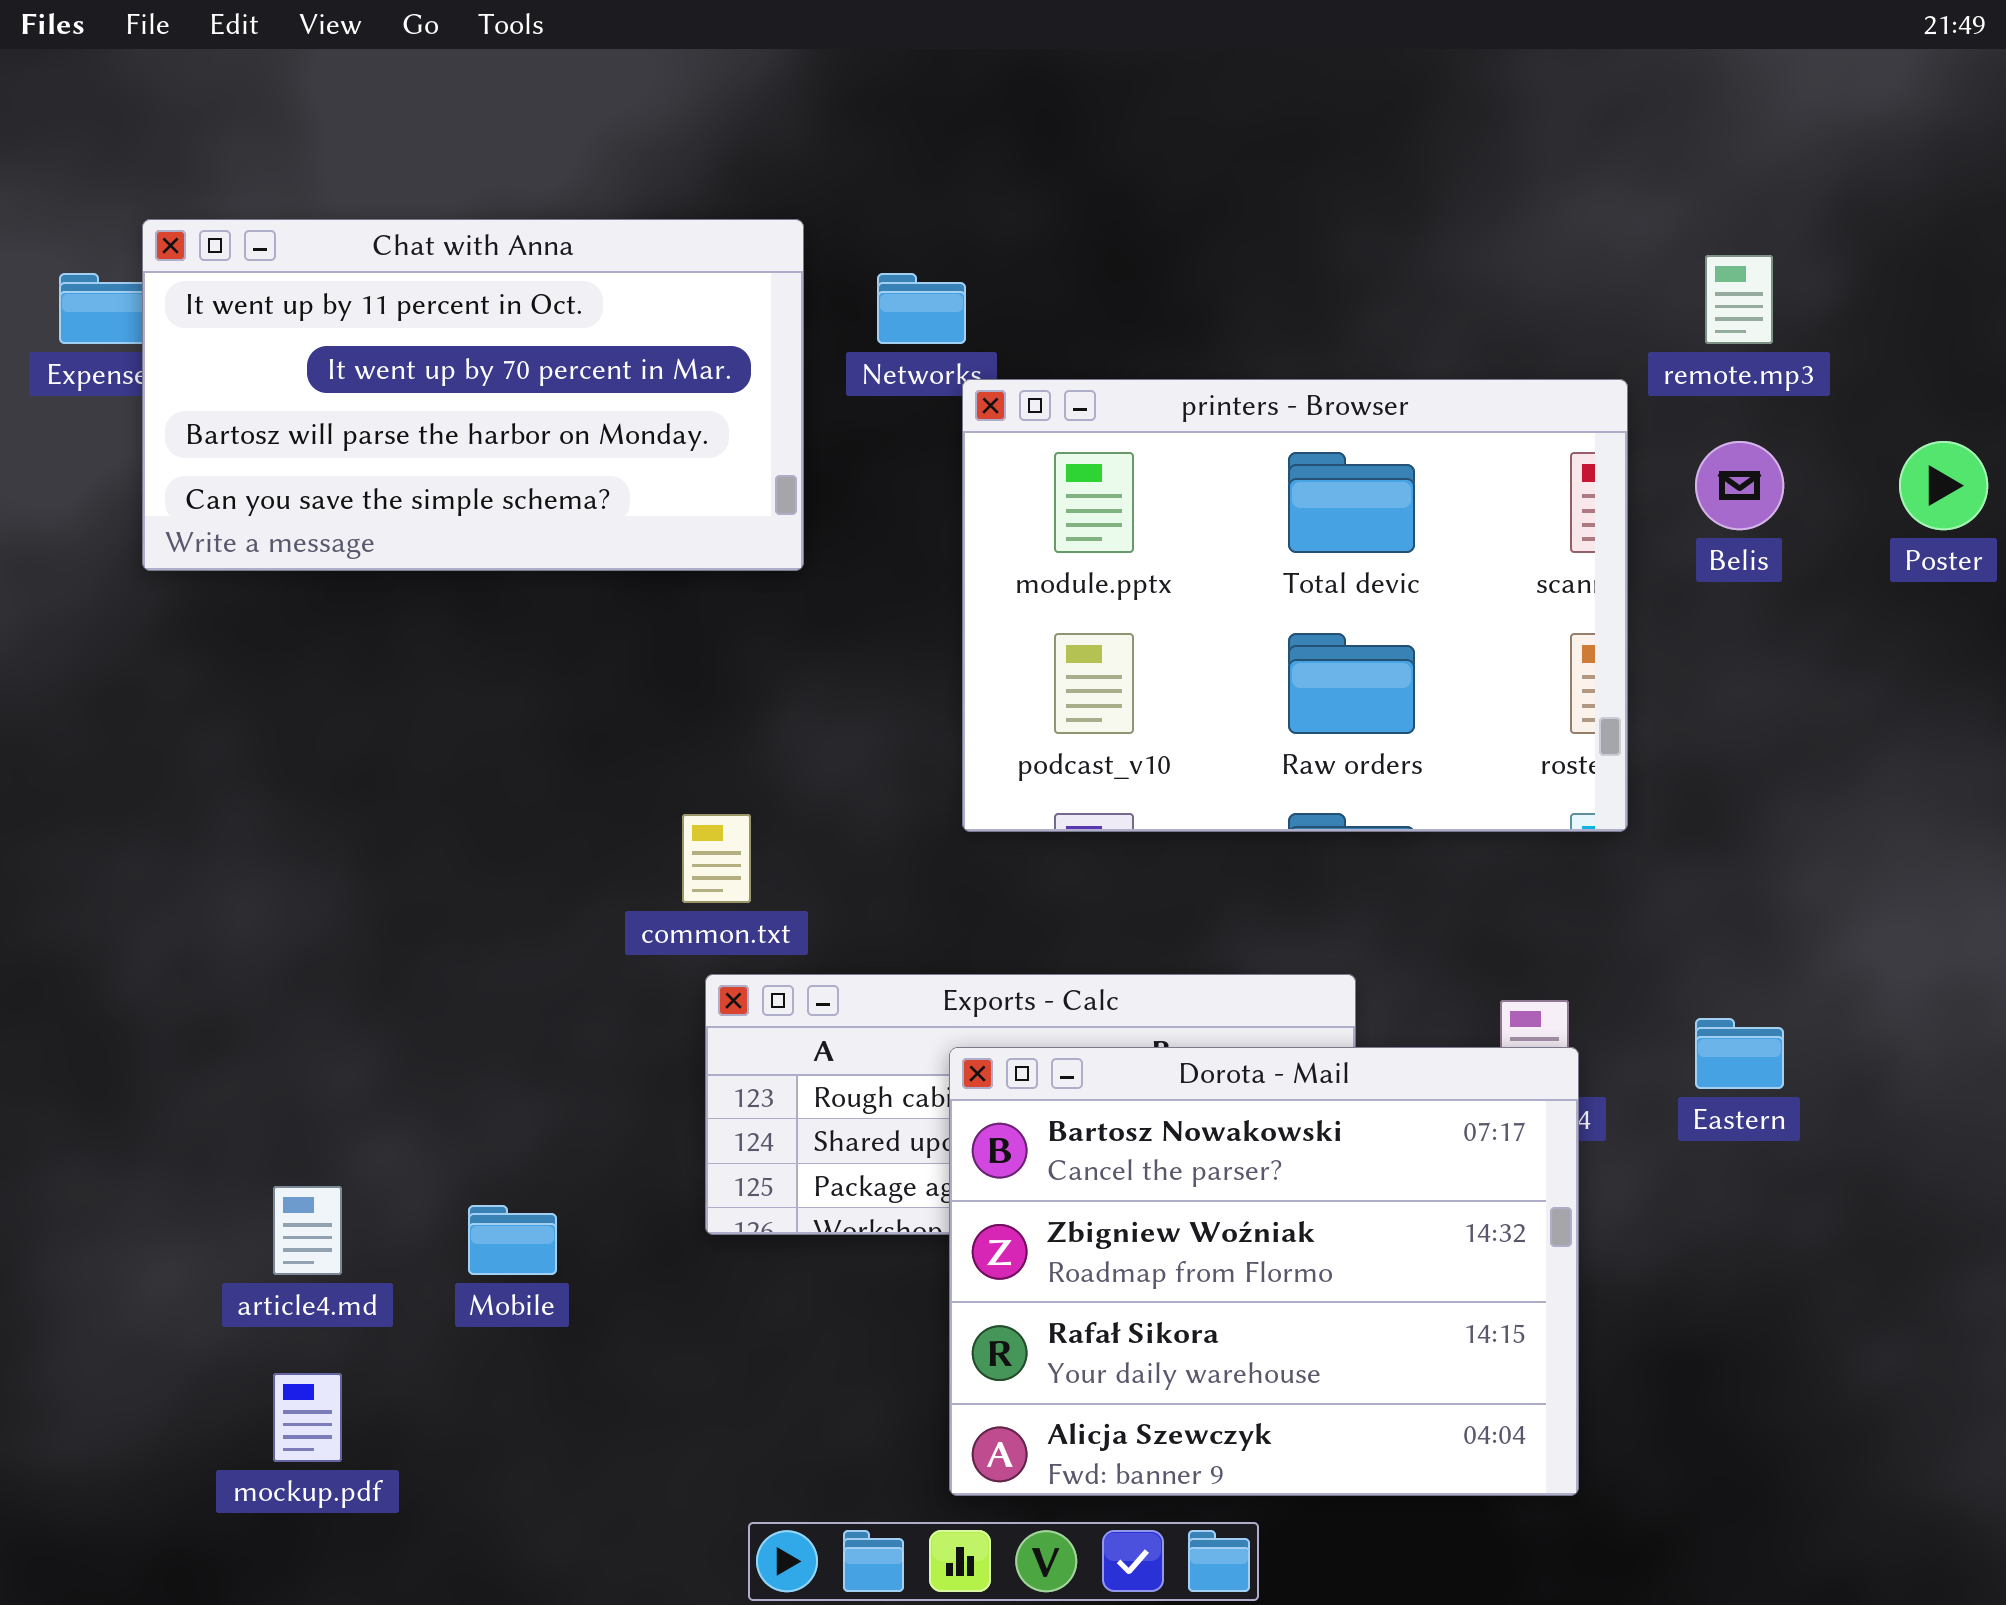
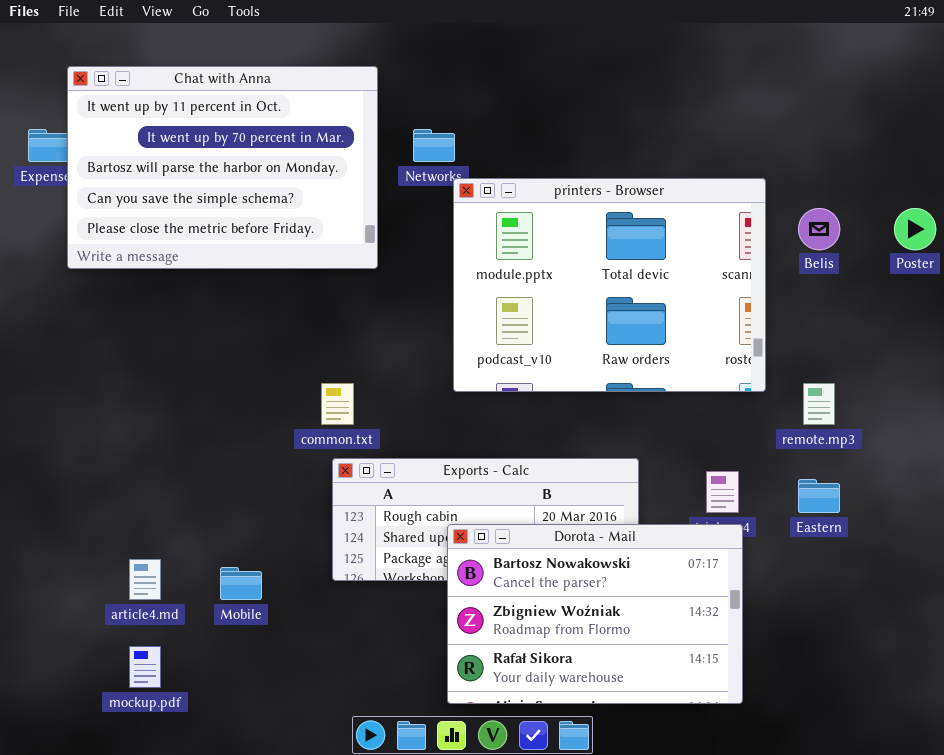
Chat with Anna: [142,219,804,571] -> [67,66,378,269], resized
remote.mp3: [1705,255,1773,344] -> [803,383,835,425], moved
Dorota - Mail: [949,1047,1579,1496] -> [447,524,743,704], resized

